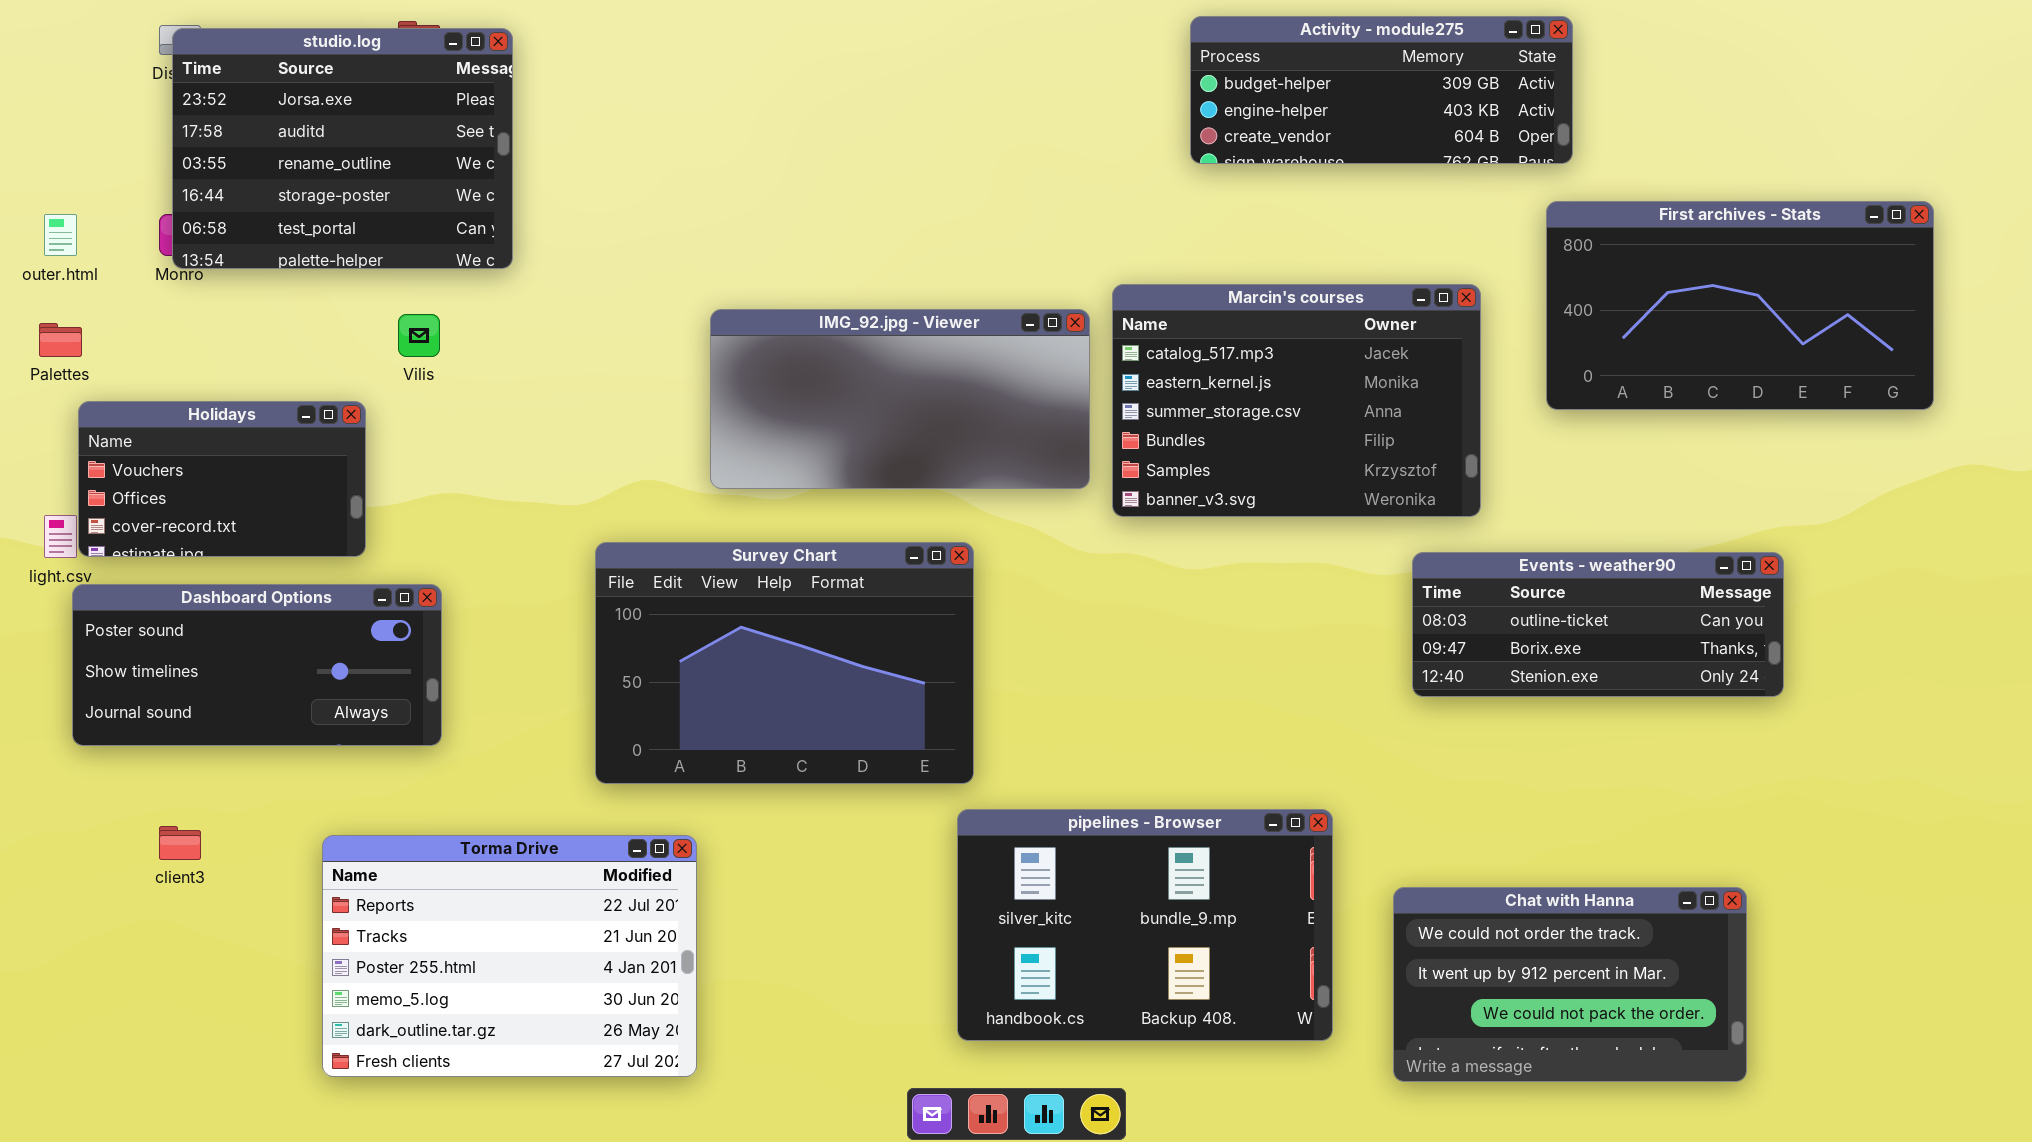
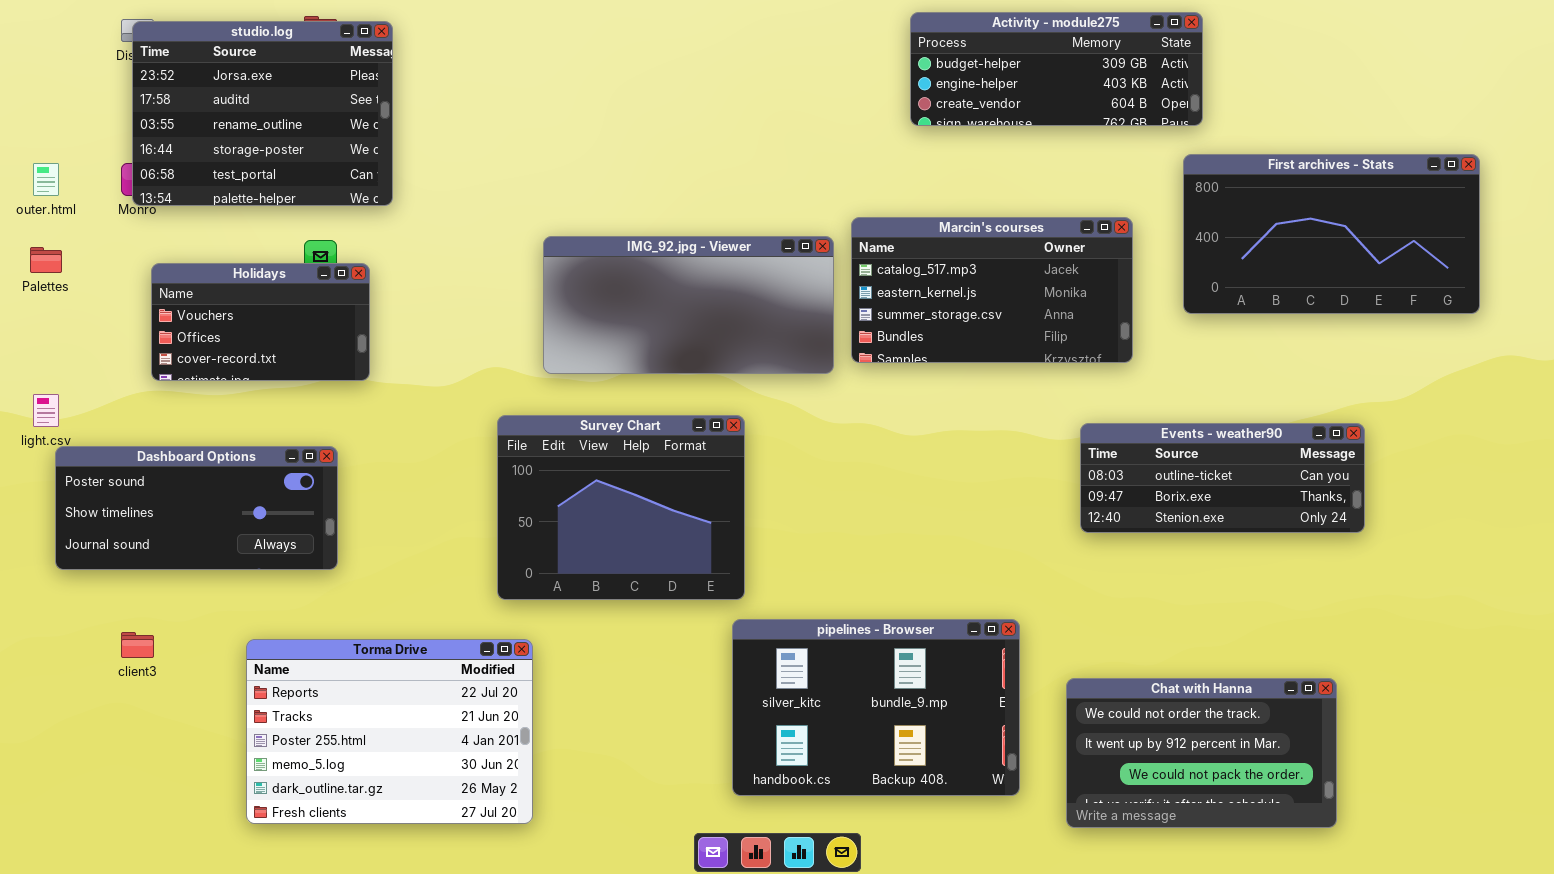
Marcin's courses: [1112,284,1481,517] -> [851,217,1133,363], resized
Holidays: [78,401,366,557] -> [151,263,370,381], moved
Survey Chart: [595,542,974,784] -> [497,415,745,600], resized

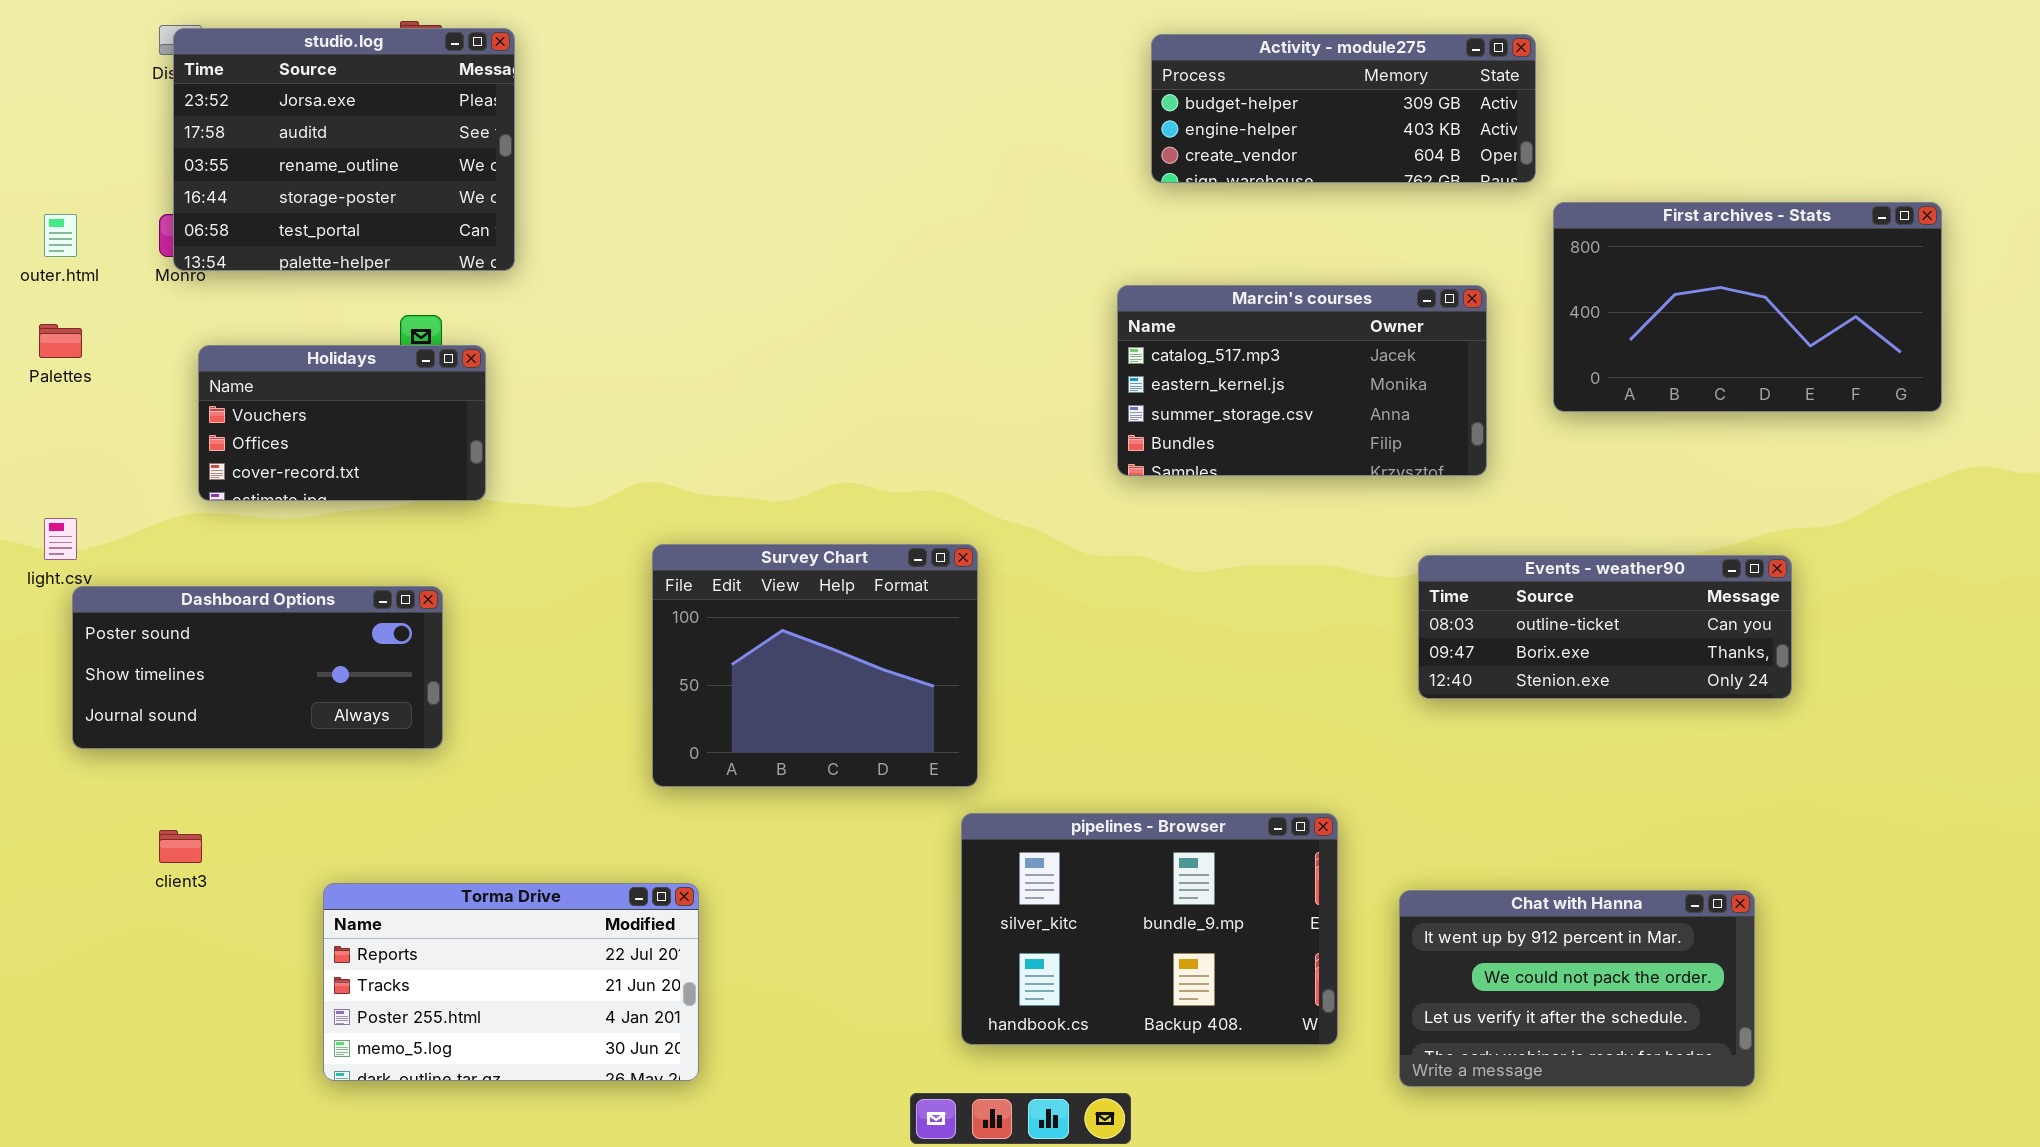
Activity - module275: [910,12,1203,126] -> [1151,34,1536,183], moved
IMG_92.jpg - Viewer: [543,236,834,374] -> none, closed
Torma Drive: [246,639,533,824] -> [323,883,699,1081], resized
Chat with Hanna: [1066,678,1337,828] -> [1399,890,1755,1087], scrolled down 1 row

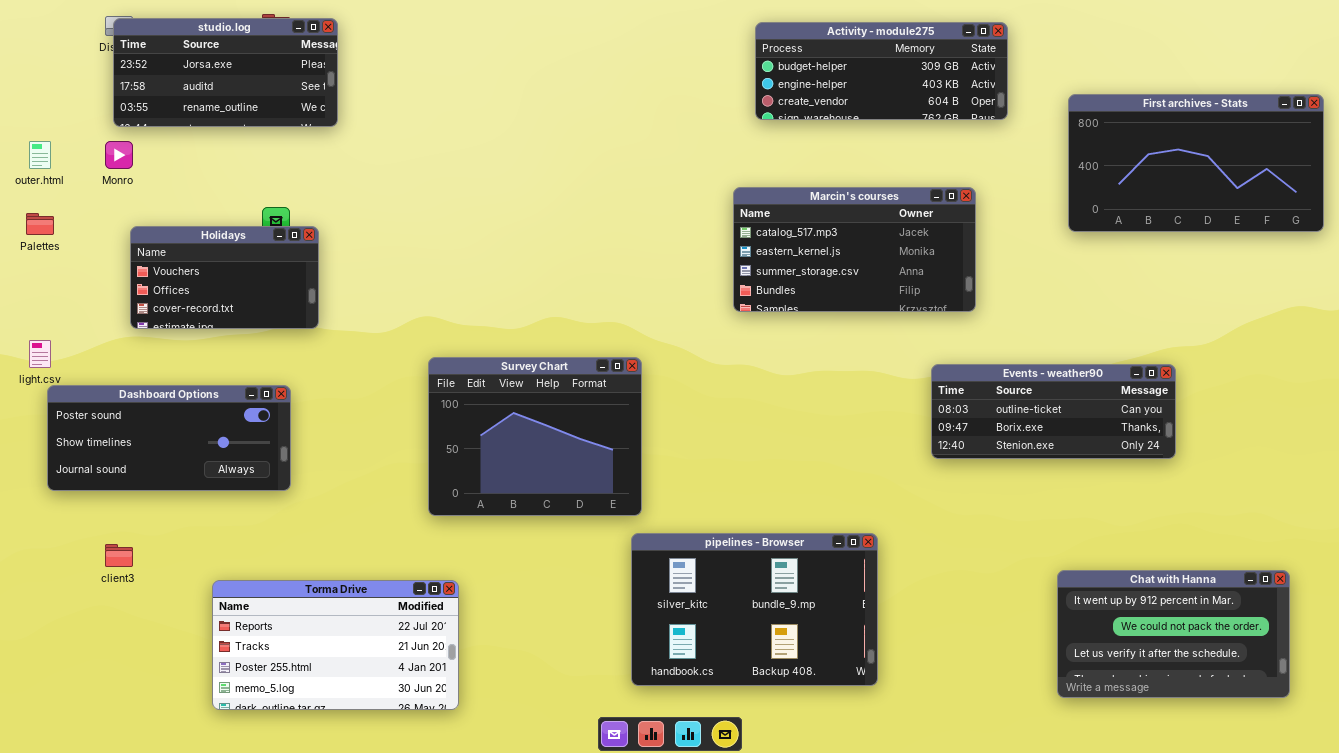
studio.log: [173,28,515,271] -> [113,18,338,127], resized
First archives - Stats: [1553,202,1942,412] -> [1068,94,1324,232], moved
Chat with Hanna: [1399,890,1755,1087] -> [1057,570,1290,698], moved

